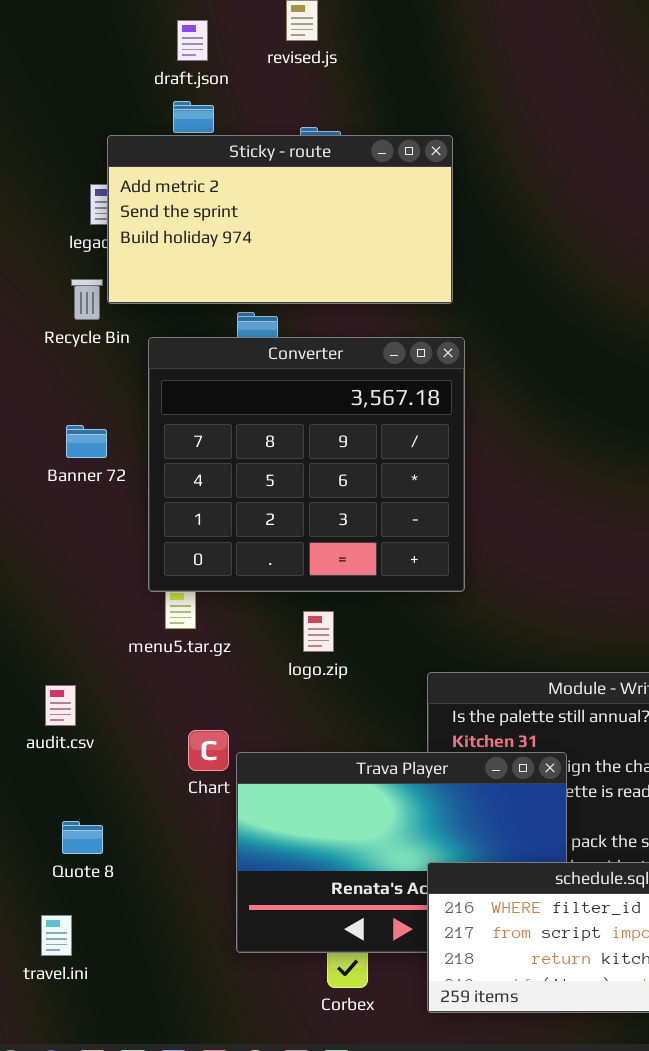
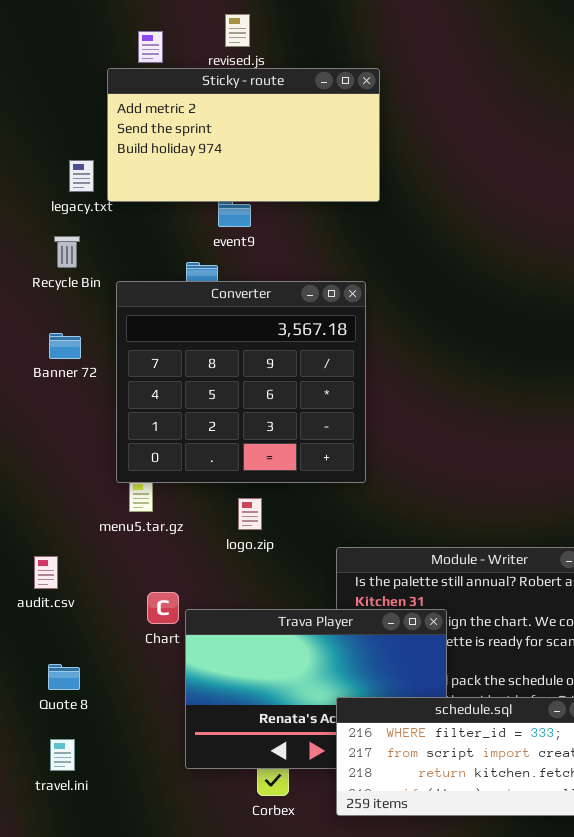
Sticky - route: [107,135,453,304] -> [107,68,380,202], moved
Banner 72: [66,425,107,458] -> [49,333,81,359], moved
travel.ini: [41,915,72,956] -> [50,739,75,771], moved

